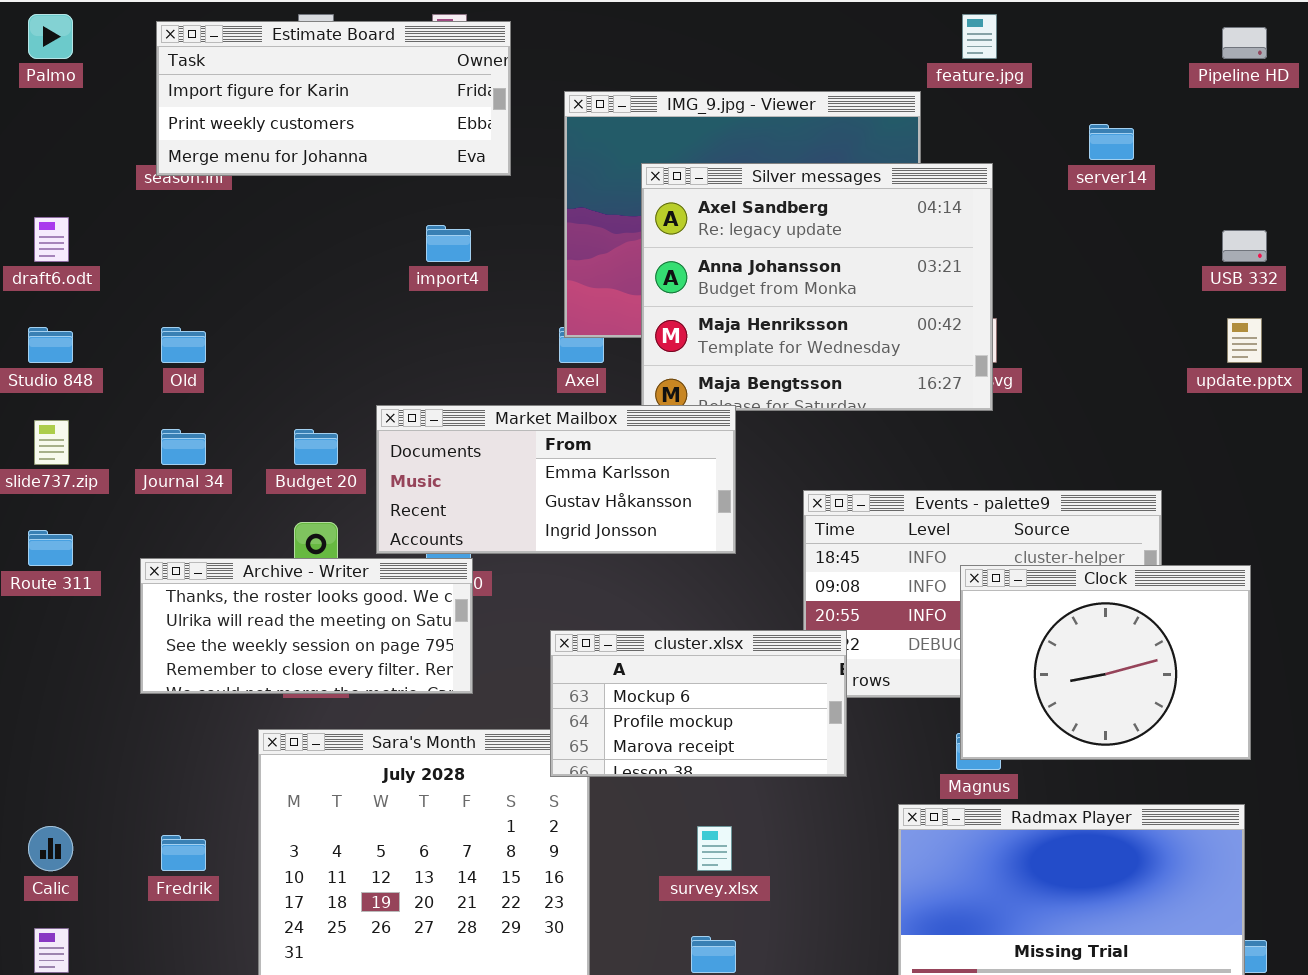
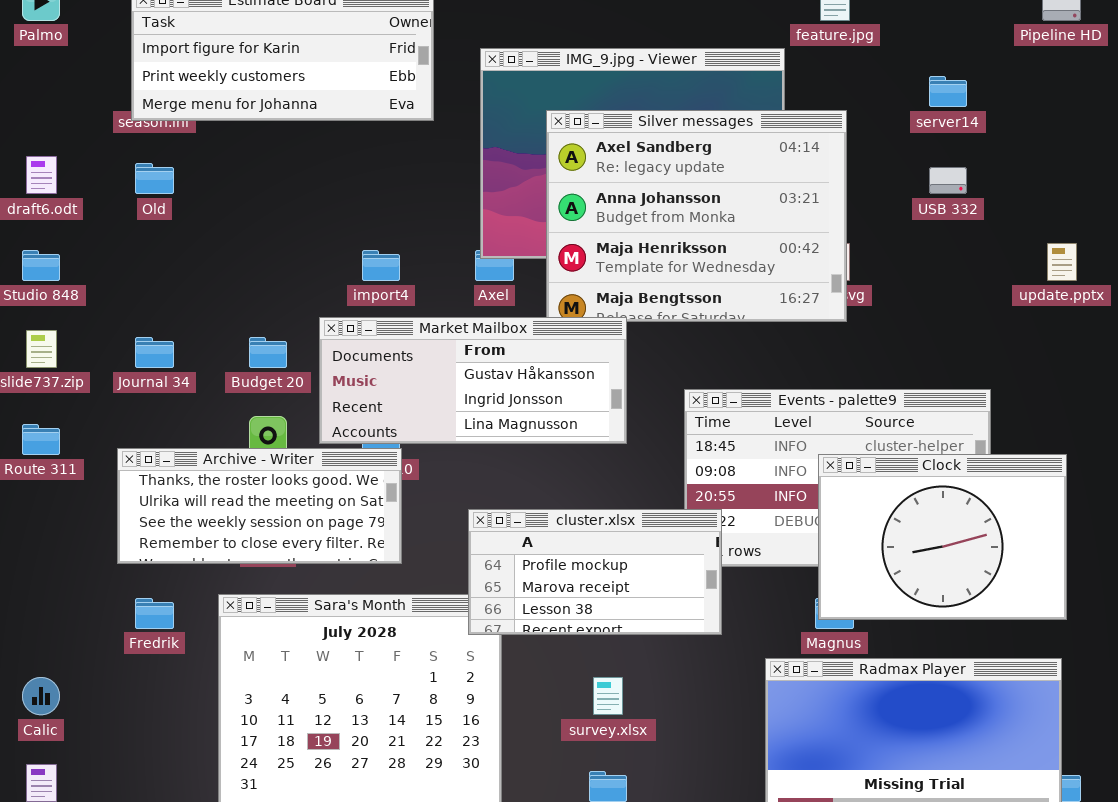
import4: [426,225,471,262] -> [362,250,400,281], moved
USB 332: [1222,230,1267,262] -> [929,167,967,194], moved
Old: [161,327,206,363] -> [135,163,174,194], moved
Market Mailbox: [376,405,736,554] -> [319,317,627,444], scrolled down 1 row
cluster.xlsx: [550,630,847,777] -> [468,509,722,635], scrolled down 1 row
Fredrik: [161,835,206,871] -> [135,598,174,629], moved

